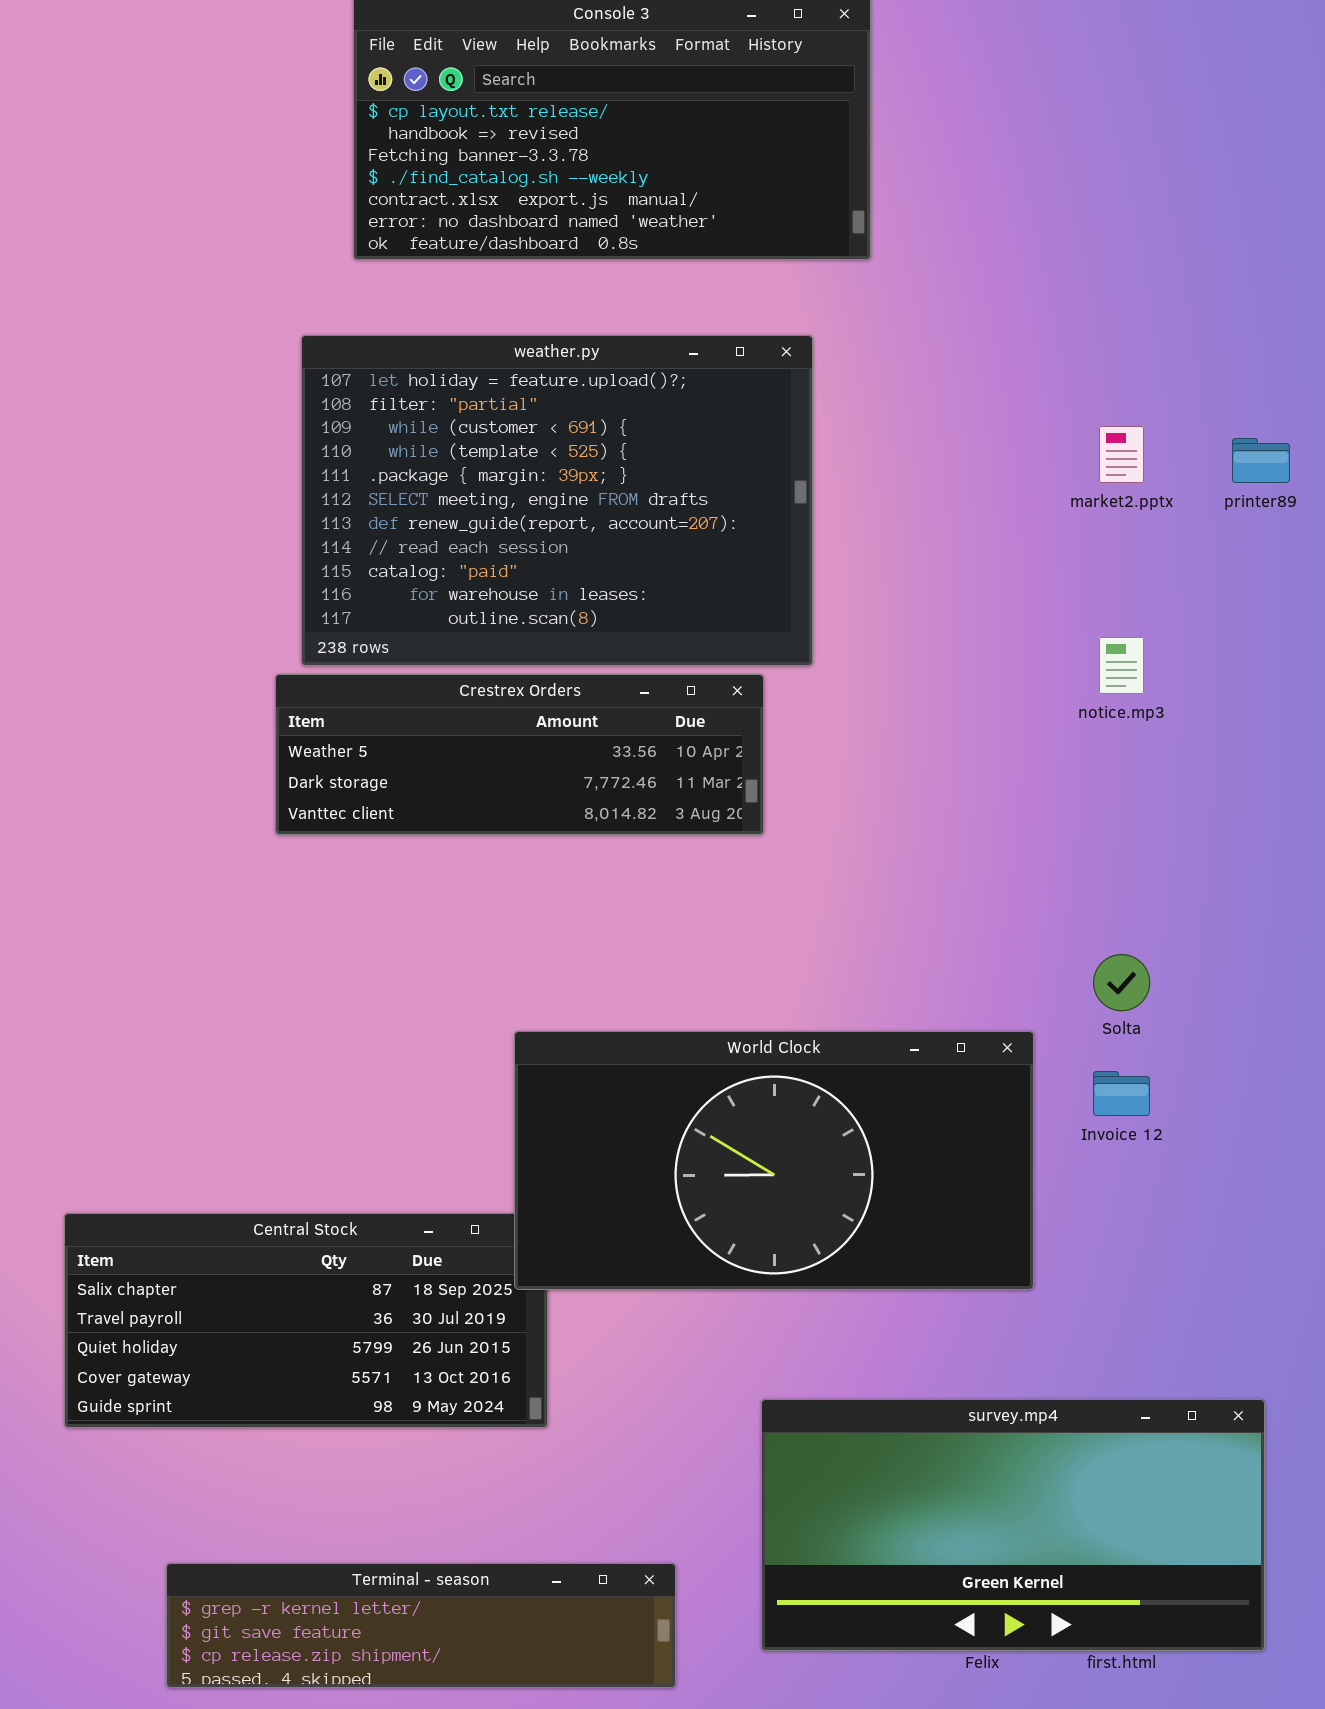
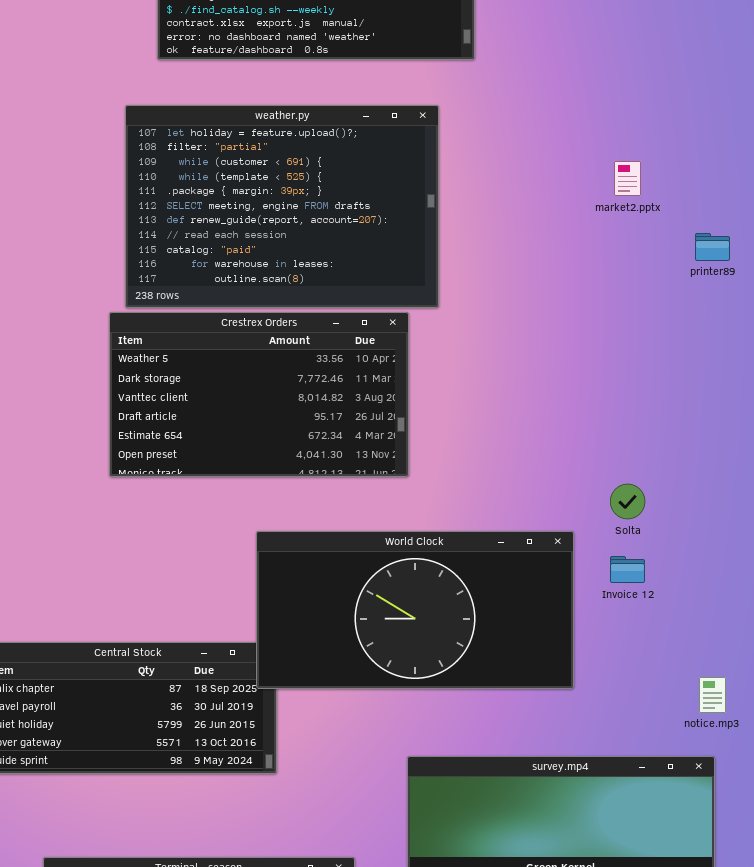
printer89: [1232,438,1290,483] -> [695,233,730,261], moved
notice.mp3: [1099,637,1144,694] -> [699,677,726,713], moved
Crestrex Orders: [275,674,764,835] -> [109,312,409,477], resized

